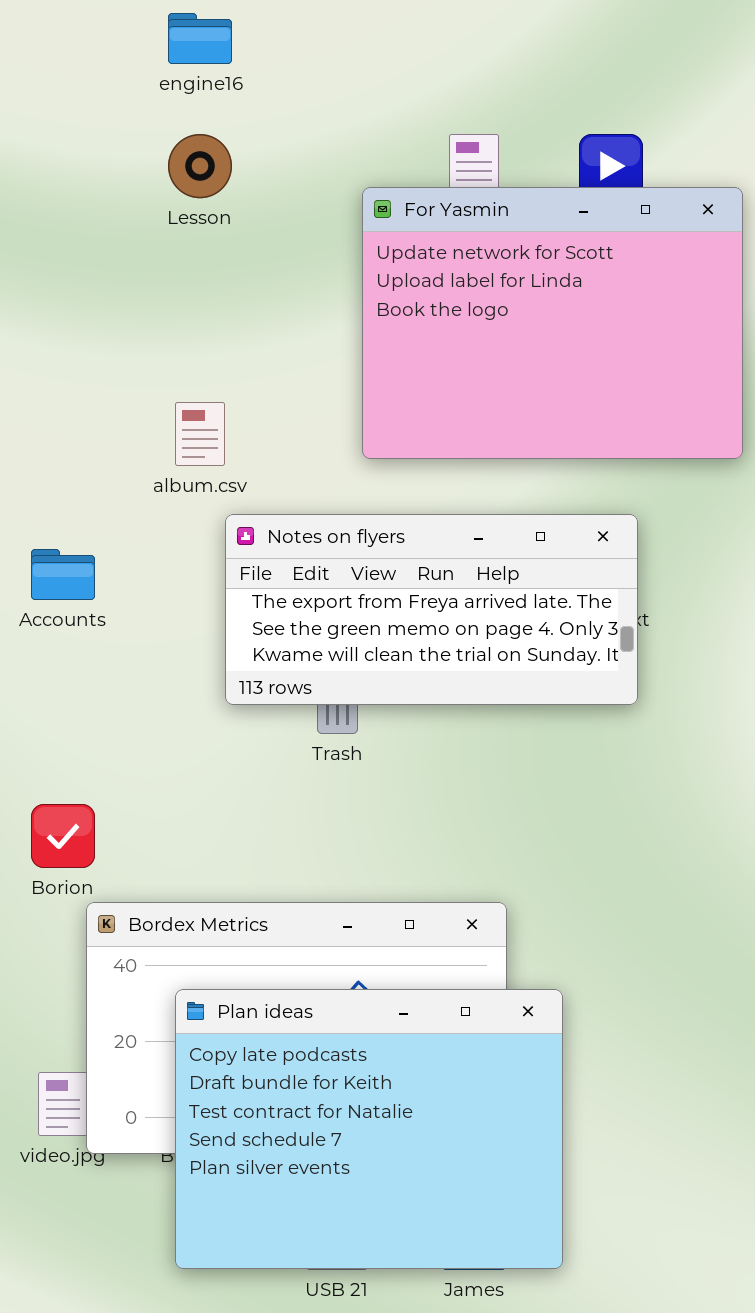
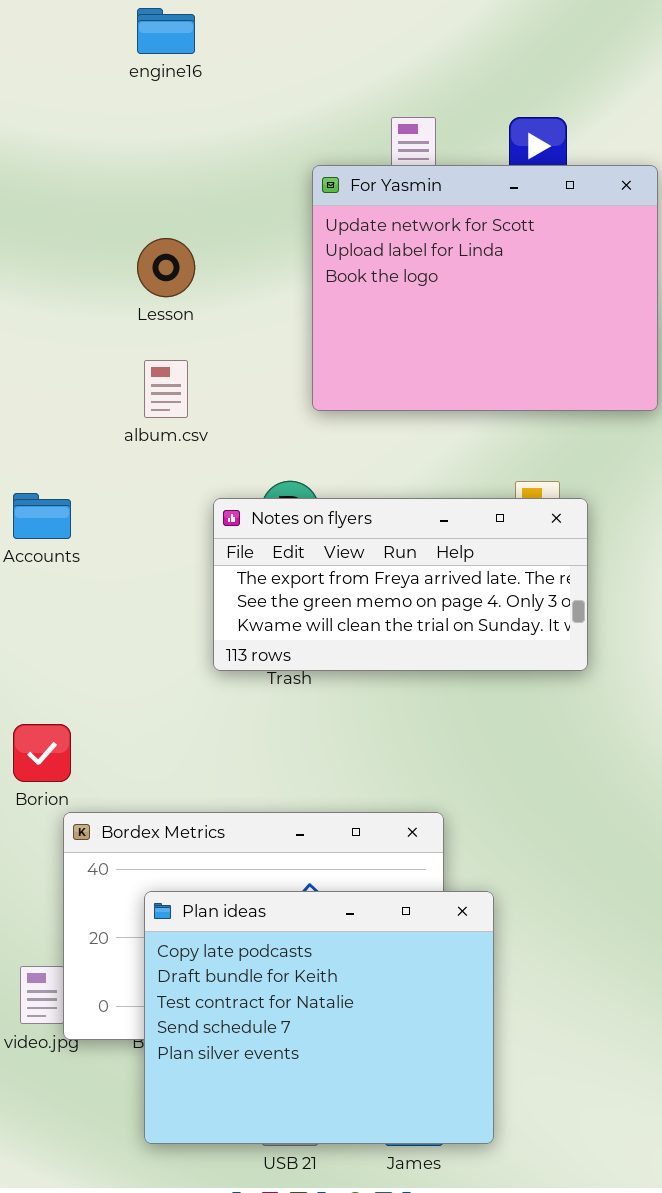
Lesson: [168,134,232,198] -> [137,238,195,297], moved
Notes on flyers: [225,514,638,705] -> [213,498,588,671], moved

